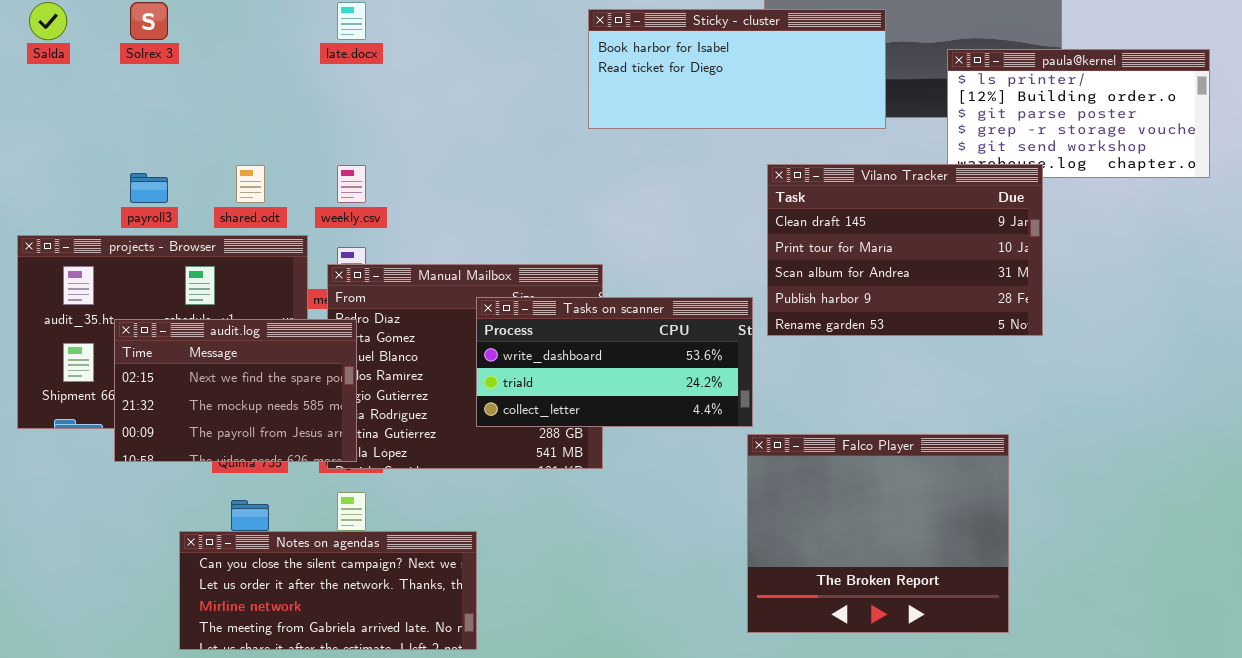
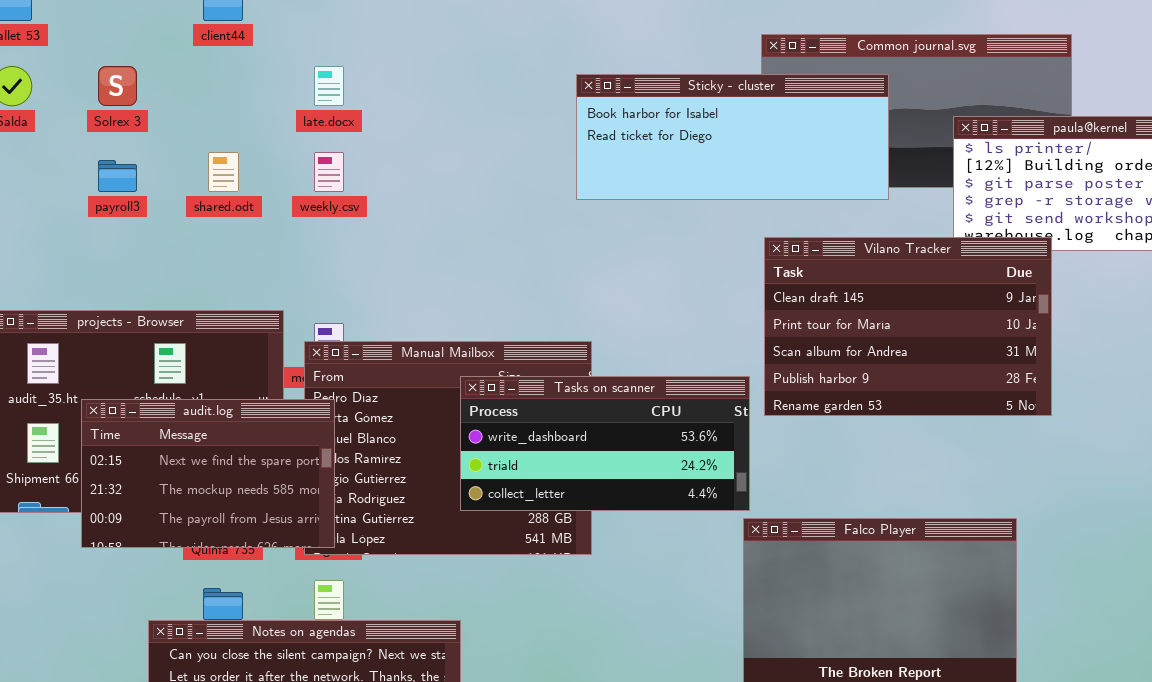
shared.odt: [236,165,265,203] -> [208,152,239,192], moved
weekly.csv: [337,165,366,203] -> [314,152,344,192], moved
payroll3: [130,173,168,203] -> [98,160,137,192], moved

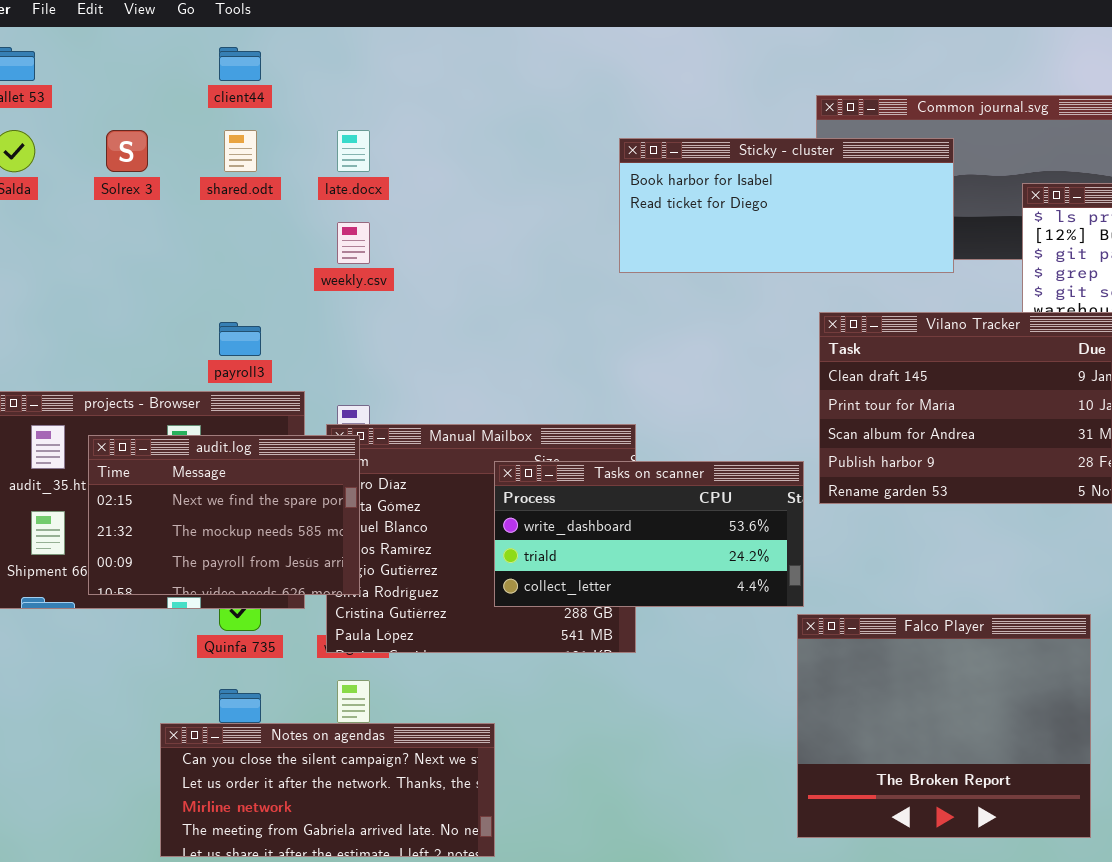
shared.odt: [208,152,239,192] -> [224,130,257,172], moved
payroll3: [98,160,137,192] -> [219,322,261,356], moved
audit.log: [81,399,335,548] -> [88,435,360,595], moved

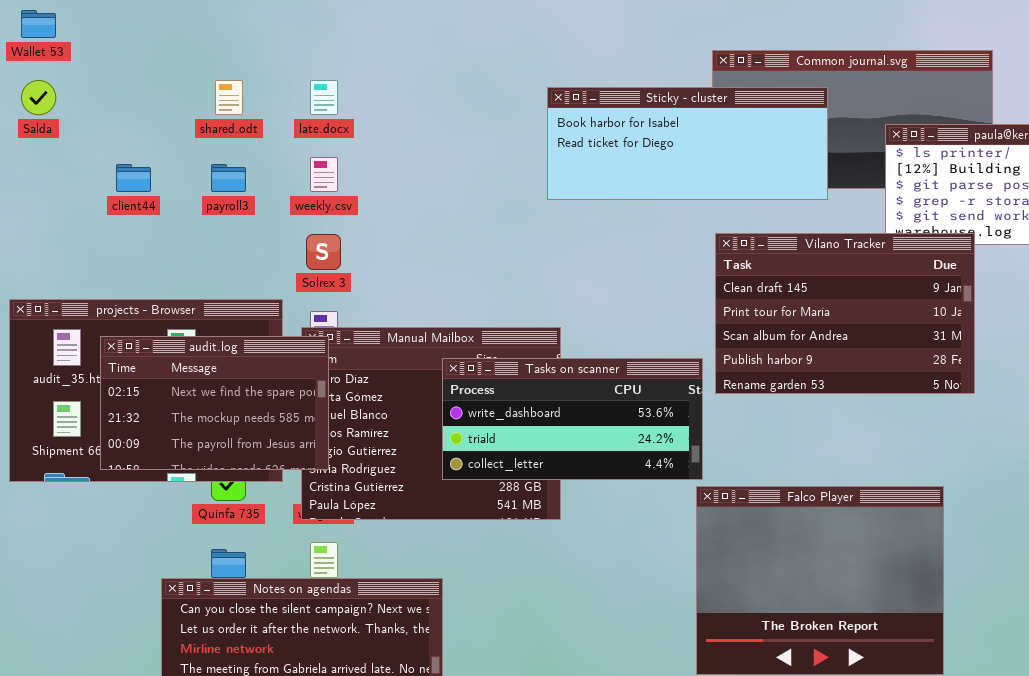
client44: [219,47,261,81] -> [116,164,151,192], moved
Solrex 3: [106,130,148,172] -> [306,234,341,270], moved
payroll3: [219,322,261,356] -> [211,164,246,192], moved

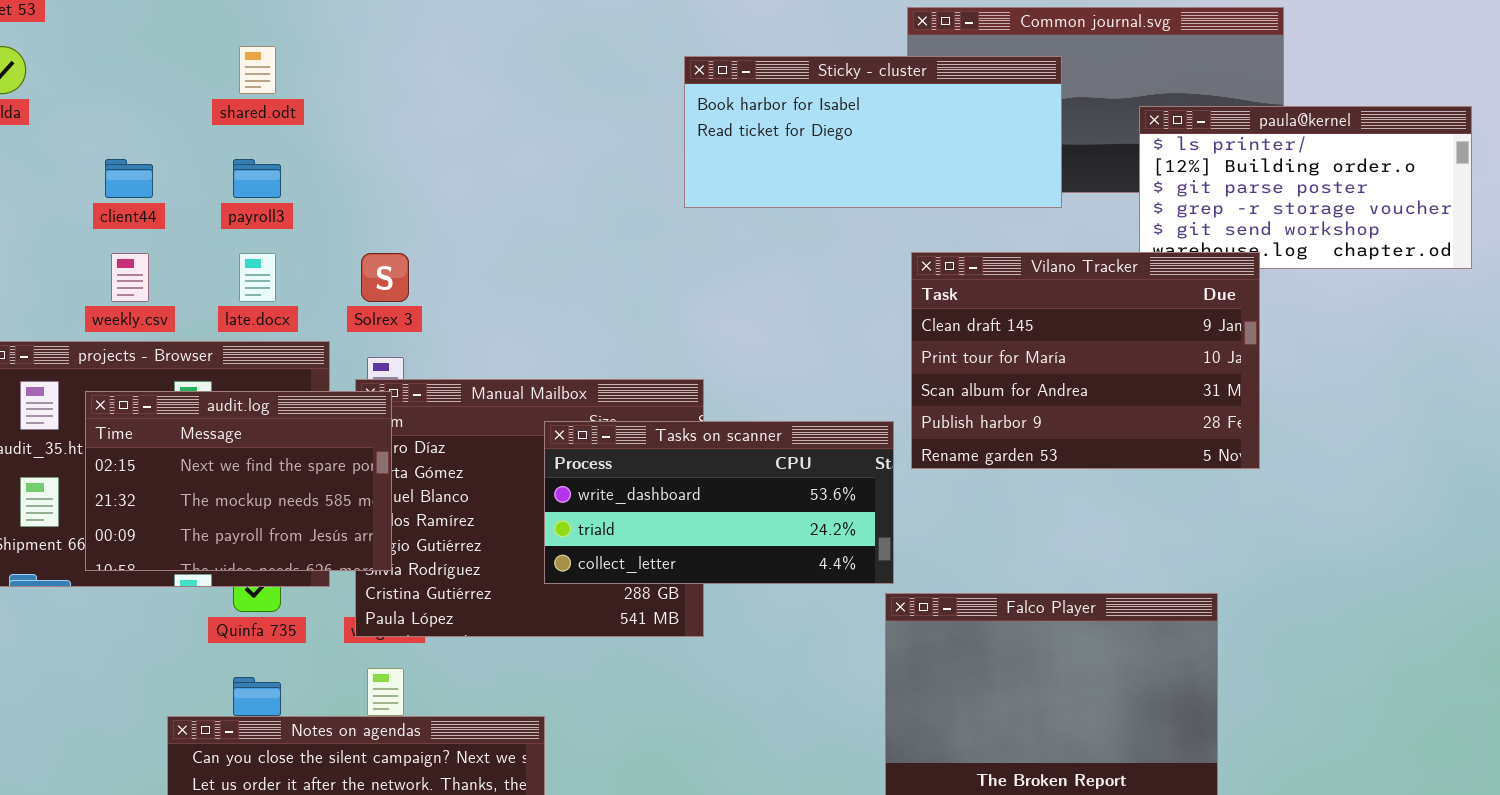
late.docx: [310,80,338,115] -> [239,253,276,302], moved
weekly.csv: [310,157,338,192] -> [111,253,149,302], moved

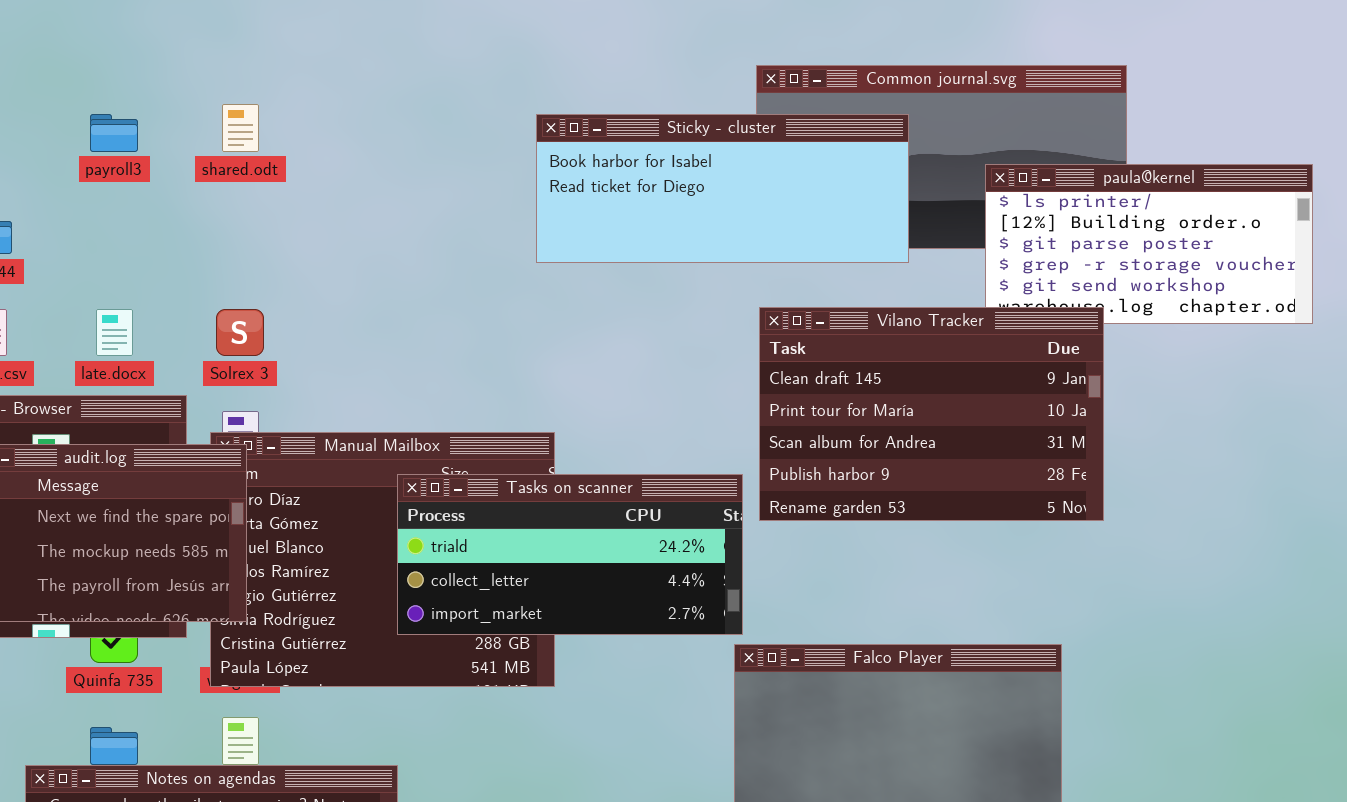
shared.odt: [239,46,276,94] -> [222,104,259,152], moved
payroll3: [233,159,281,198] -> [90,114,138,152], moved
Tasks on scanner: [544,421,894,584] -> [397,474,743,635], scrolled down 1 row

